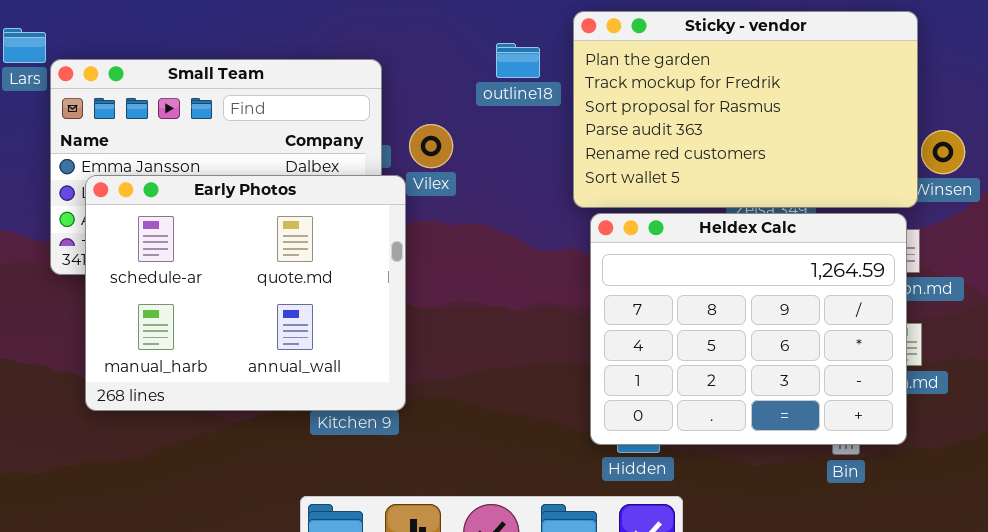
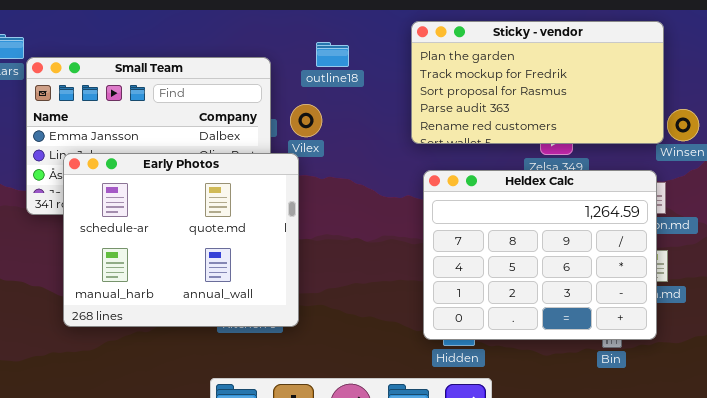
Sticky - vendor: [573,11,918,208] -> [411,21,664,144], resized
outline18: [496,43,540,78] -> [316,42,349,67], moved
Early Photos: [85,175,406,411] -> [63,153,299,327], moved

